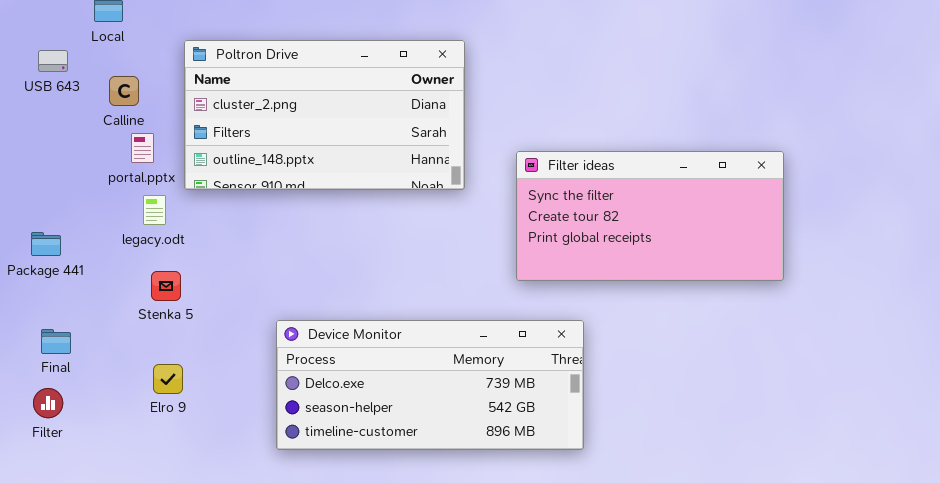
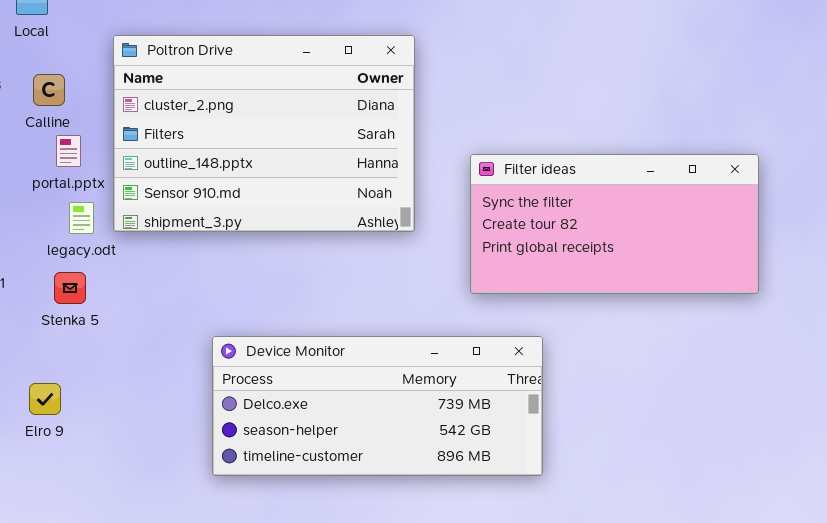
Poltron Drive: [184,40,465,190] -> [113,35,415,232], resized
Stenka 5: [151,271,181,301] -> [54,272,86,304], moved
Elro 9: [153,364,183,394] -> [29,383,61,415], moved

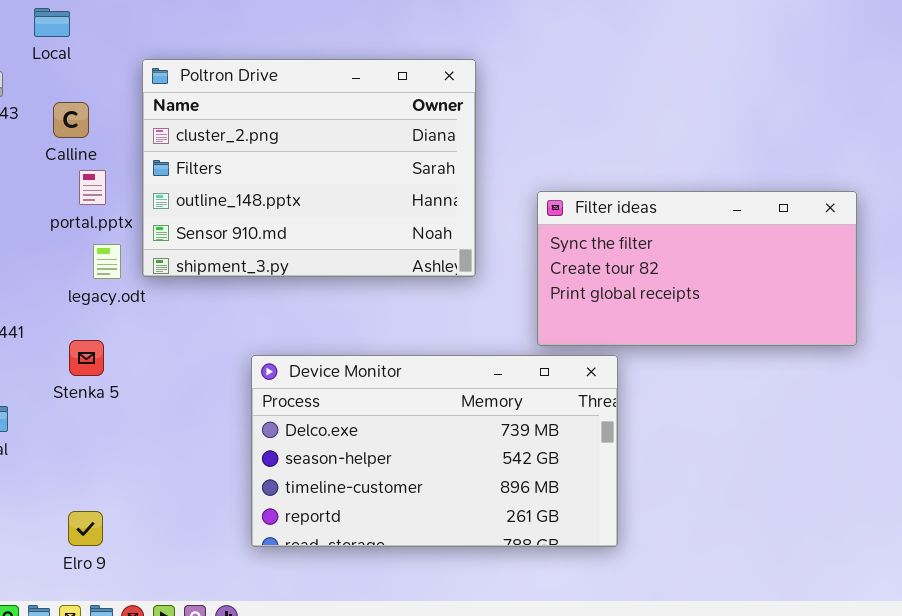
Stenka 5: [54,272,86,304] -> [69,340,104,376], moved
Device Monitor: [212,336,543,476] -> [251,355,618,547], resized
Elro 9: [29,383,61,415] -> [68,511,103,546], moved

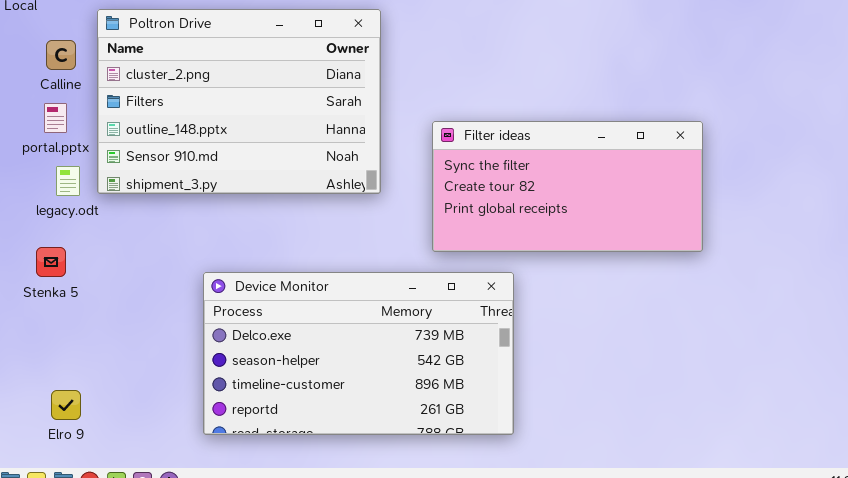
Calline: [53,102,89,138] -> [46,40,76,70], moved
Device Monitor: [251,355,618,547] -> [203,272,514,435], moved
Elro 9: [68,511,103,546] -> [51,390,81,420], moved

